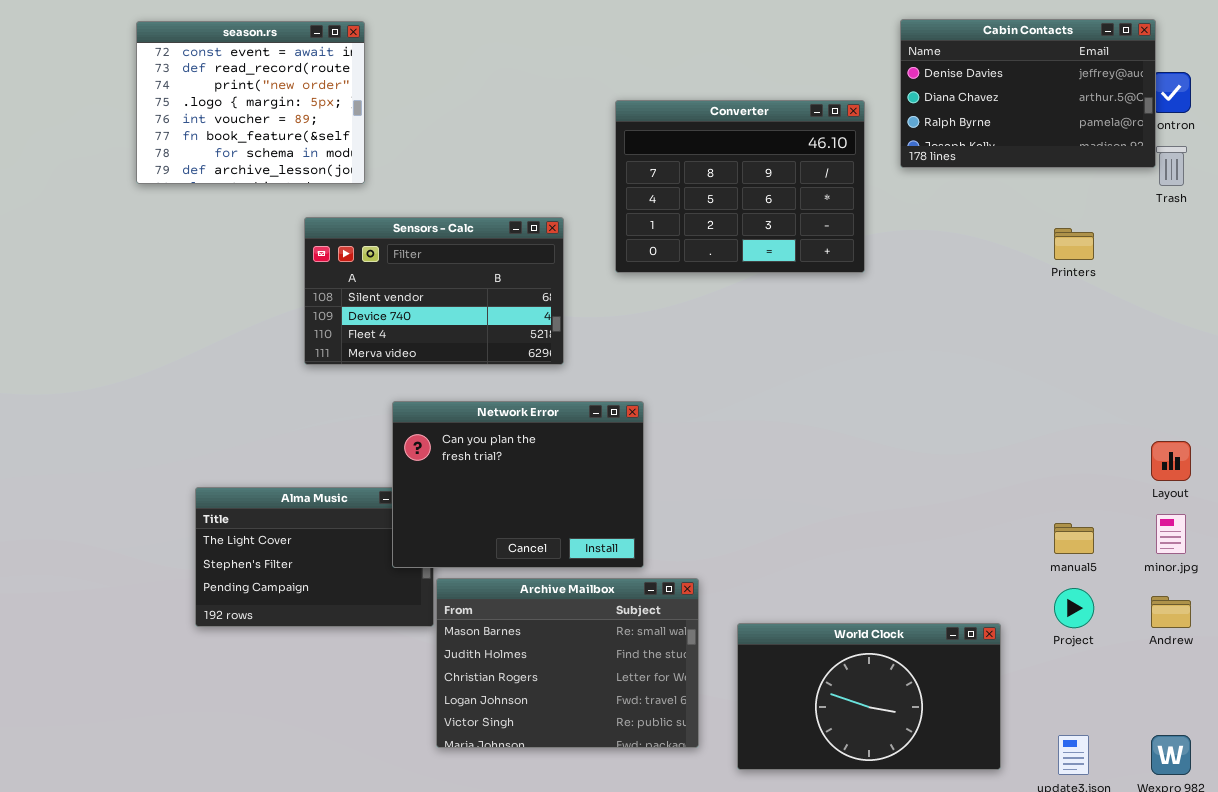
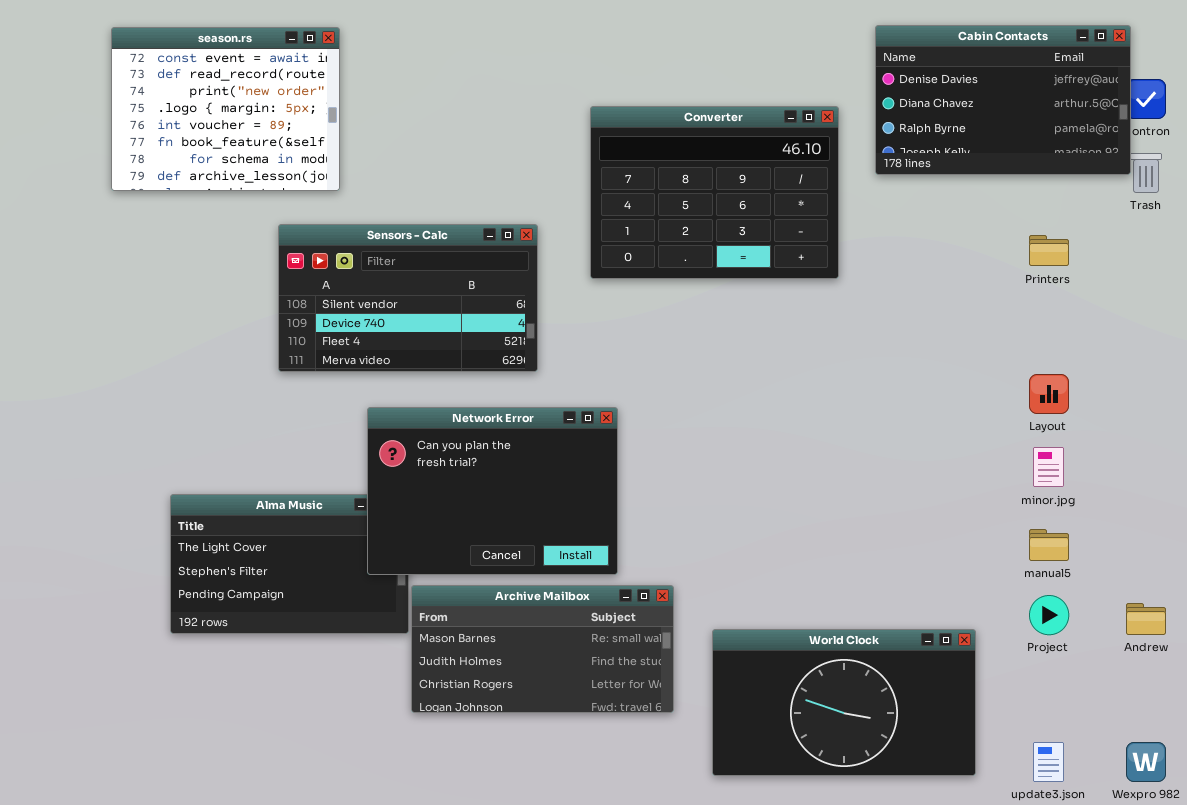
Layout: [1151,441,1191,481] -> [1029,374,1069,414], moved
minor.jpg: [1156,514,1186,554] -> [1033,447,1064,487], moved
Archive Mailbox: [436,578,699,748] -> [411,585,674,713], resized

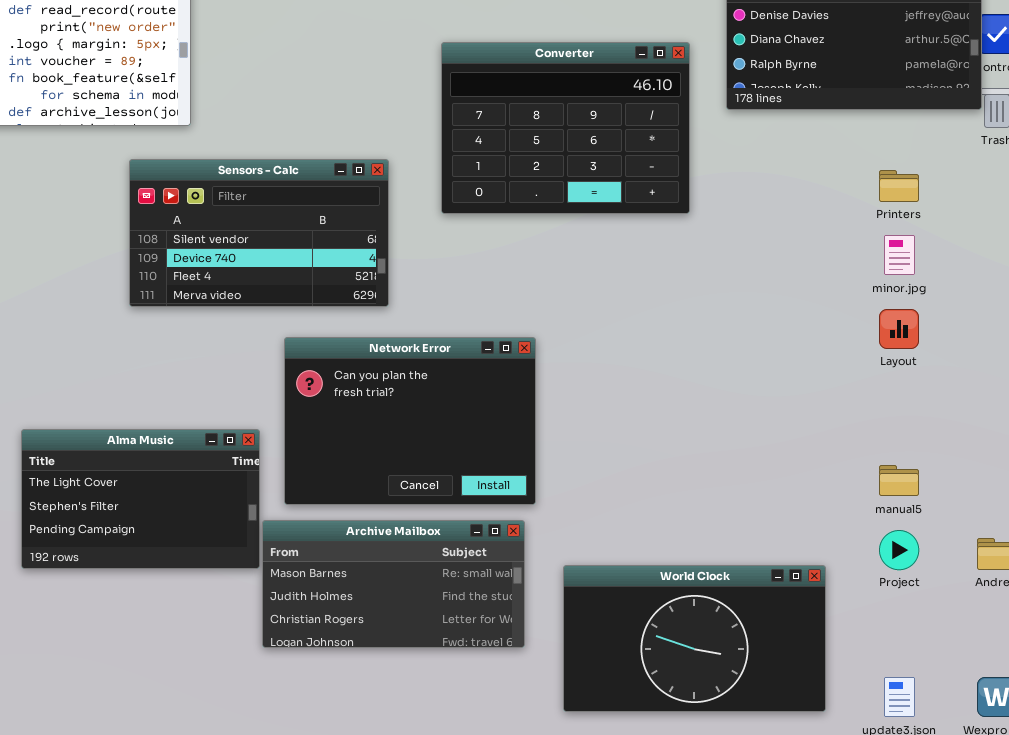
Network Error: [367,407,618,575] -> [284,337,536,505], moved
minor.jpg: [1033,447,1064,487] -> [884,235,915,275], moved

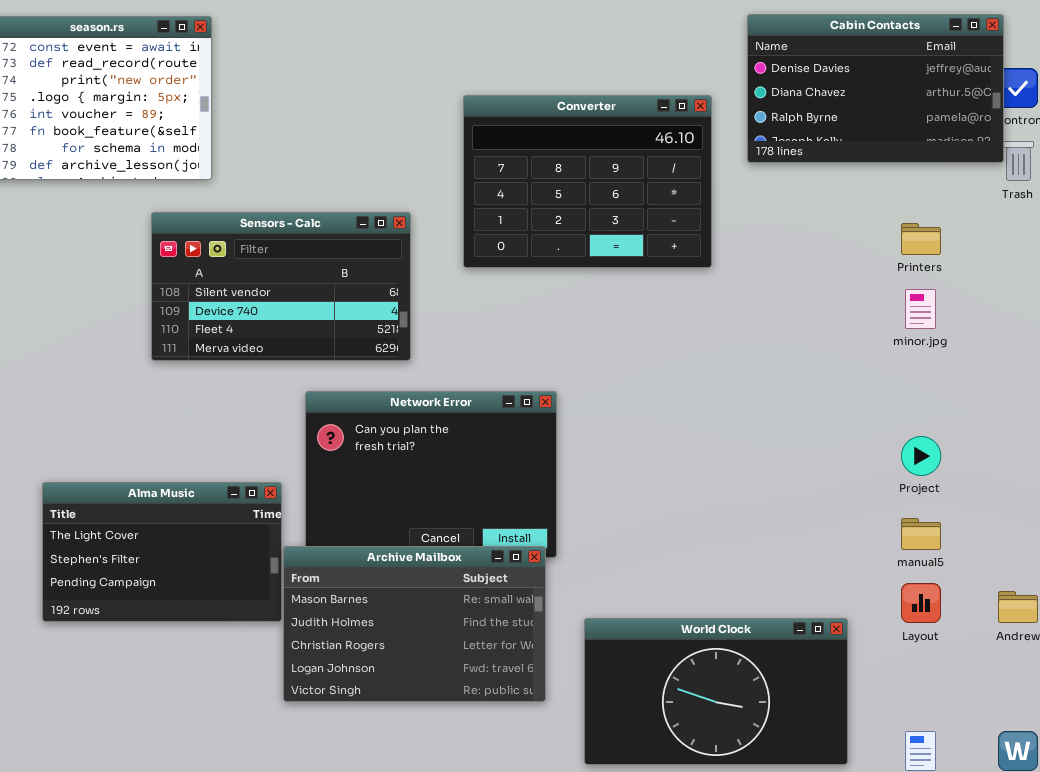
Layout: [879,309,919,349] -> [901,583,941,623], moved
Archive Mailbox: [262,520,525,648] -> [283,546,546,702], resized
Project: [879,530,919,570] -> [901,436,941,476], moved

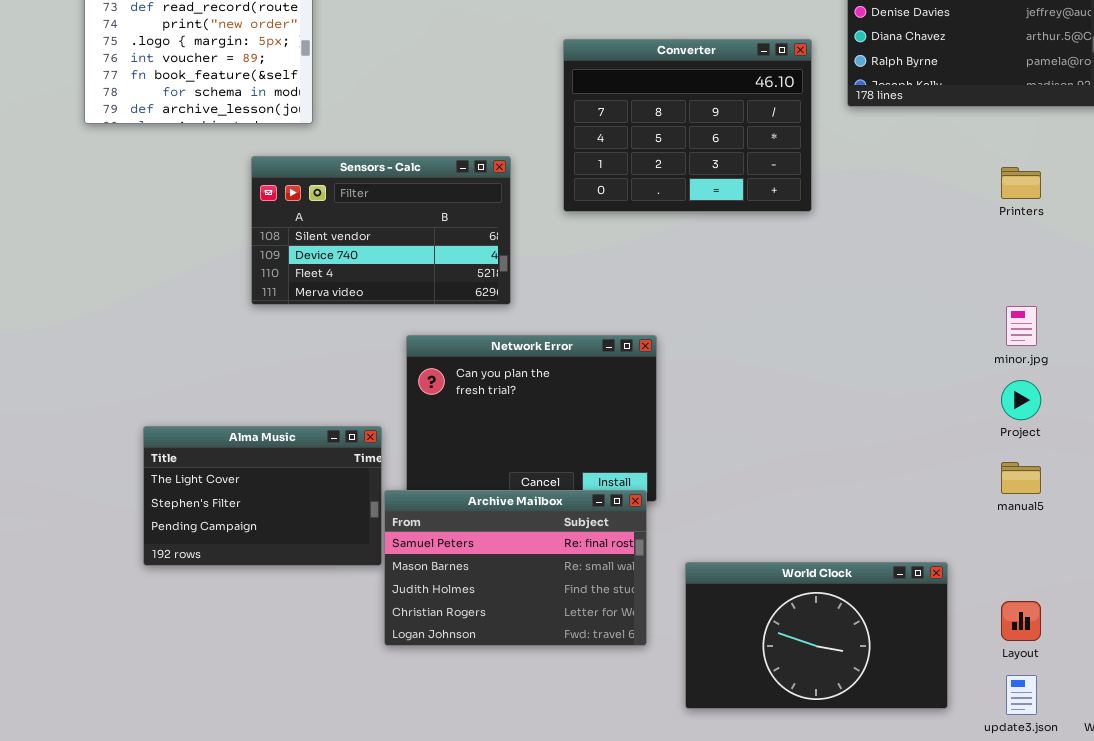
minor.jpg: [905,289,936,329] -> [1006,306,1037,346], moved
Archive Mailbox: [283,546,546,702] -> [384,490,647,646], scrolled up 1 row
Layout: [901,583,941,623] -> [1001,601,1041,641], moved

